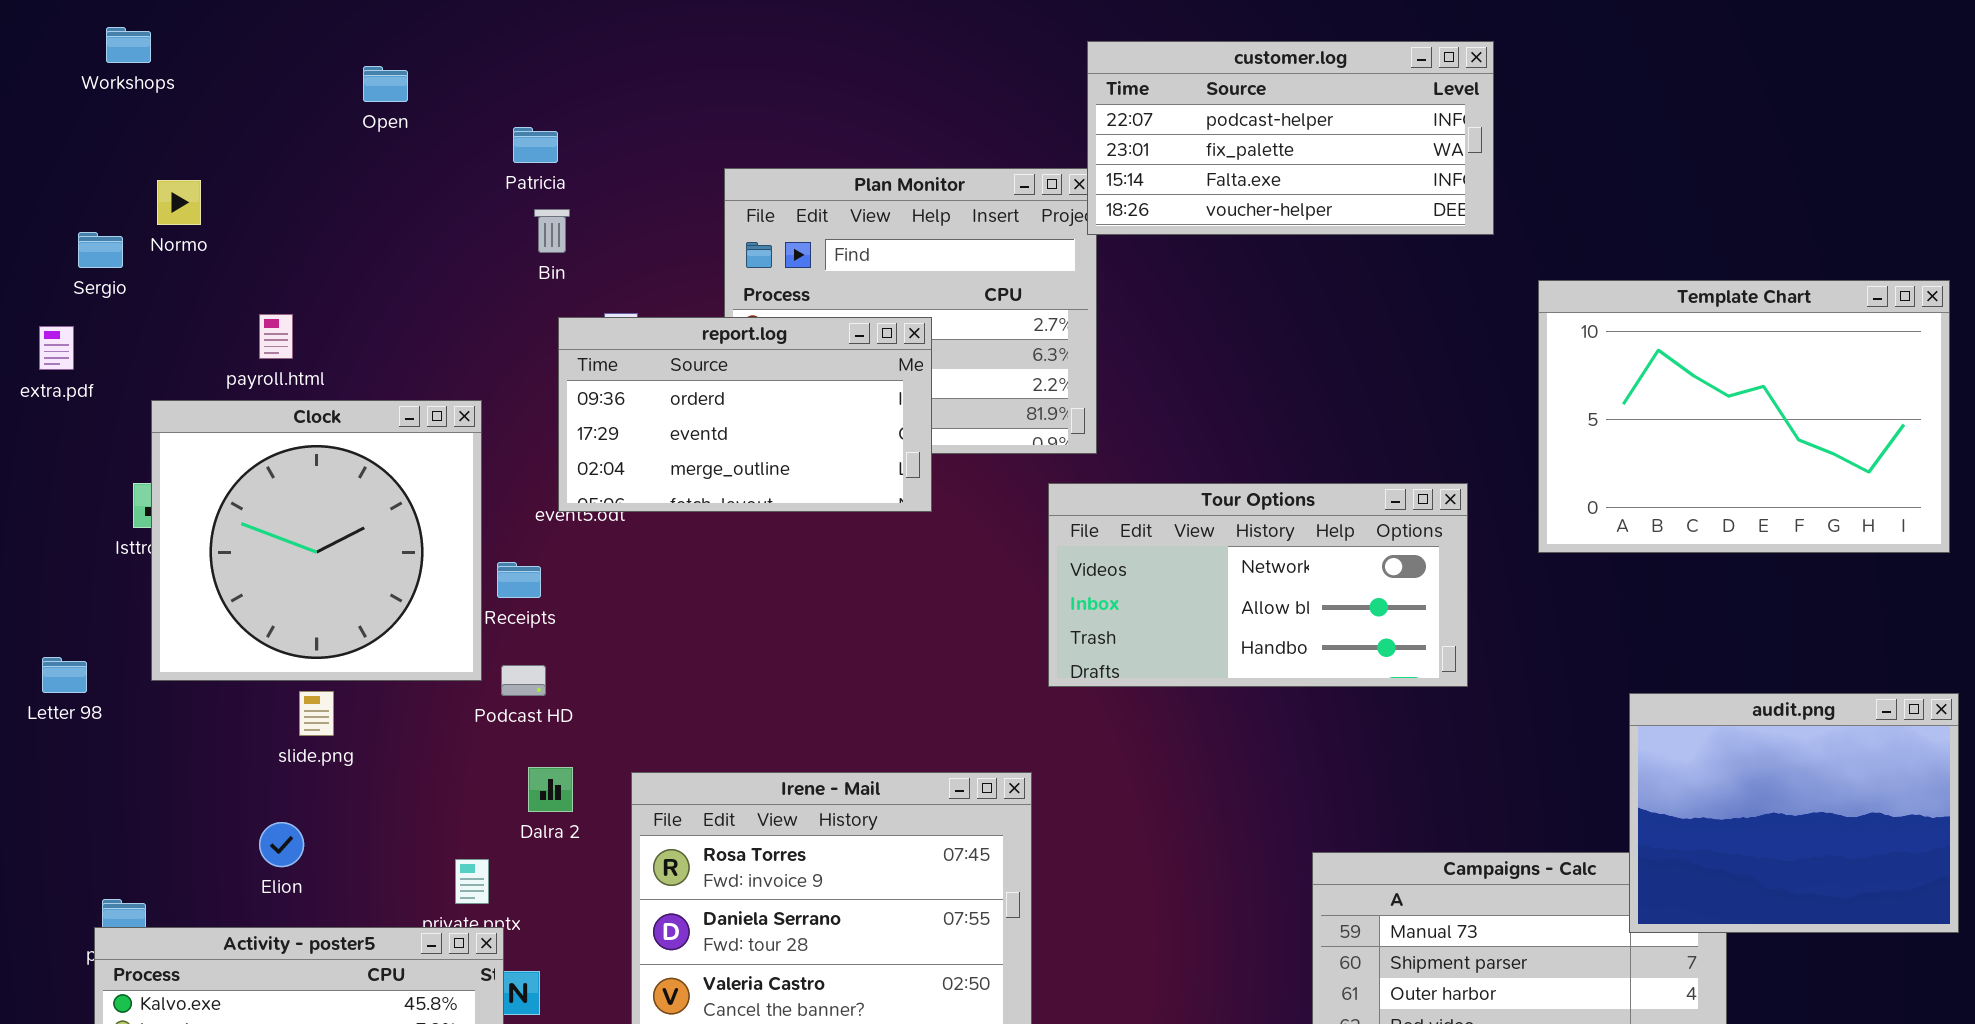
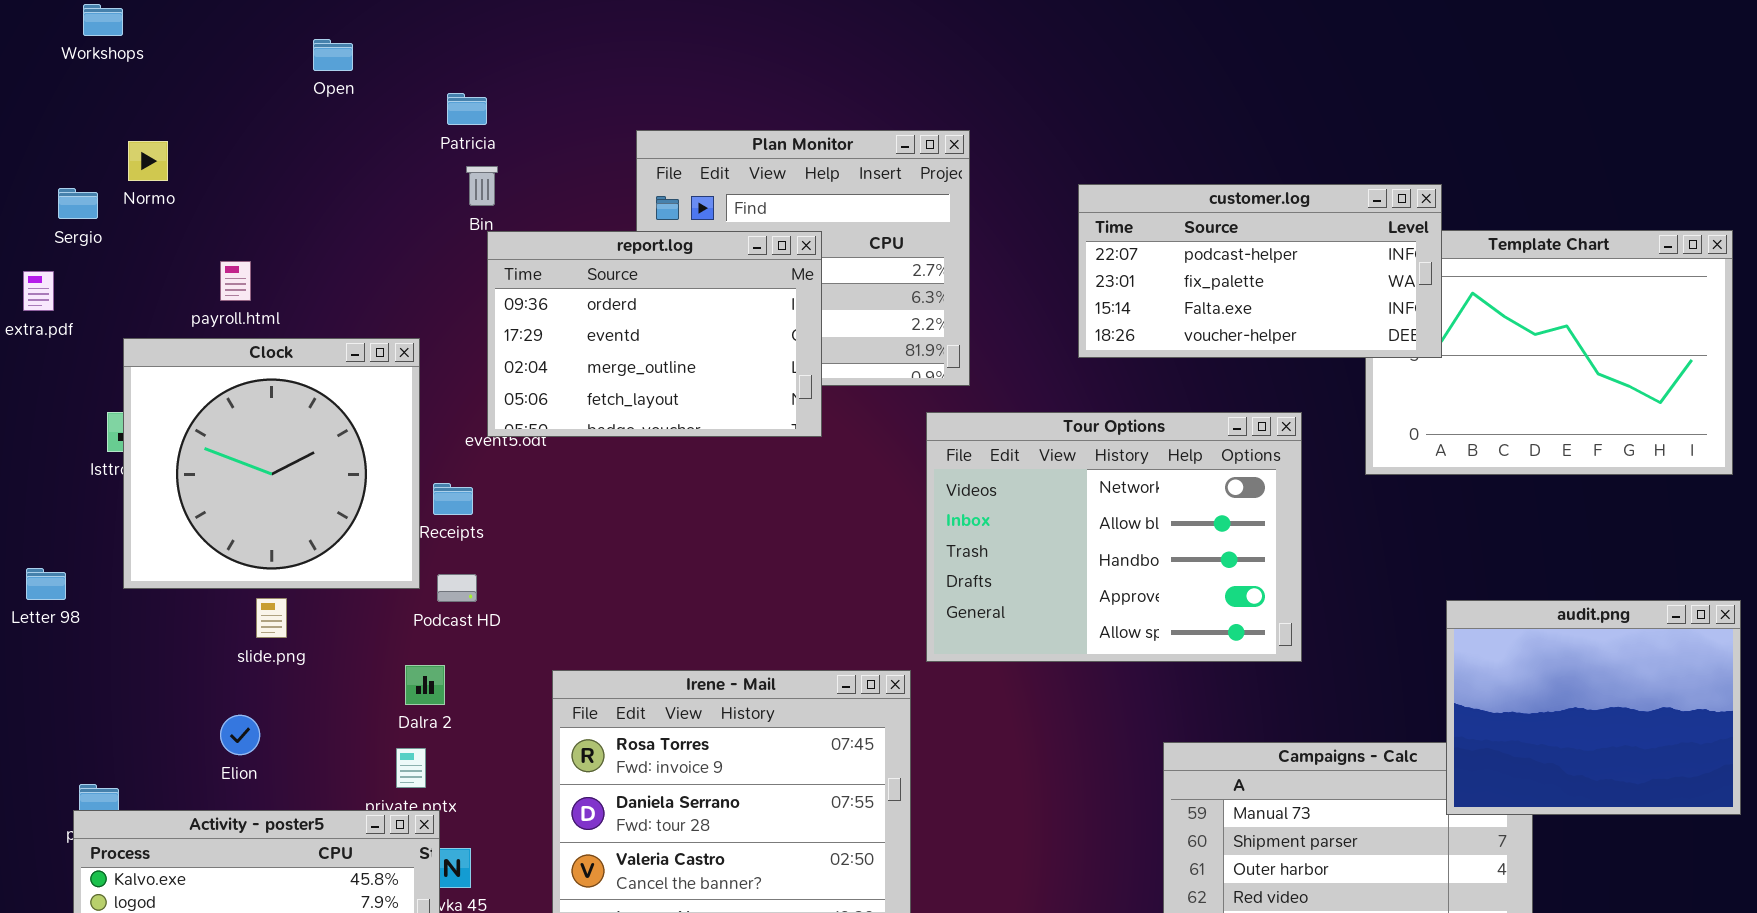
customer.log: [1087,41,1494,235] -> [1078,184,1442,358], moved
report.log: [558,317,932,512] -> [487,231,822,437], resized
Tour Options: [1048,483,1468,687] -> [926,412,1302,662], resized
Dalra 2: [528,767,573,812] -> [405,665,445,705], moved

